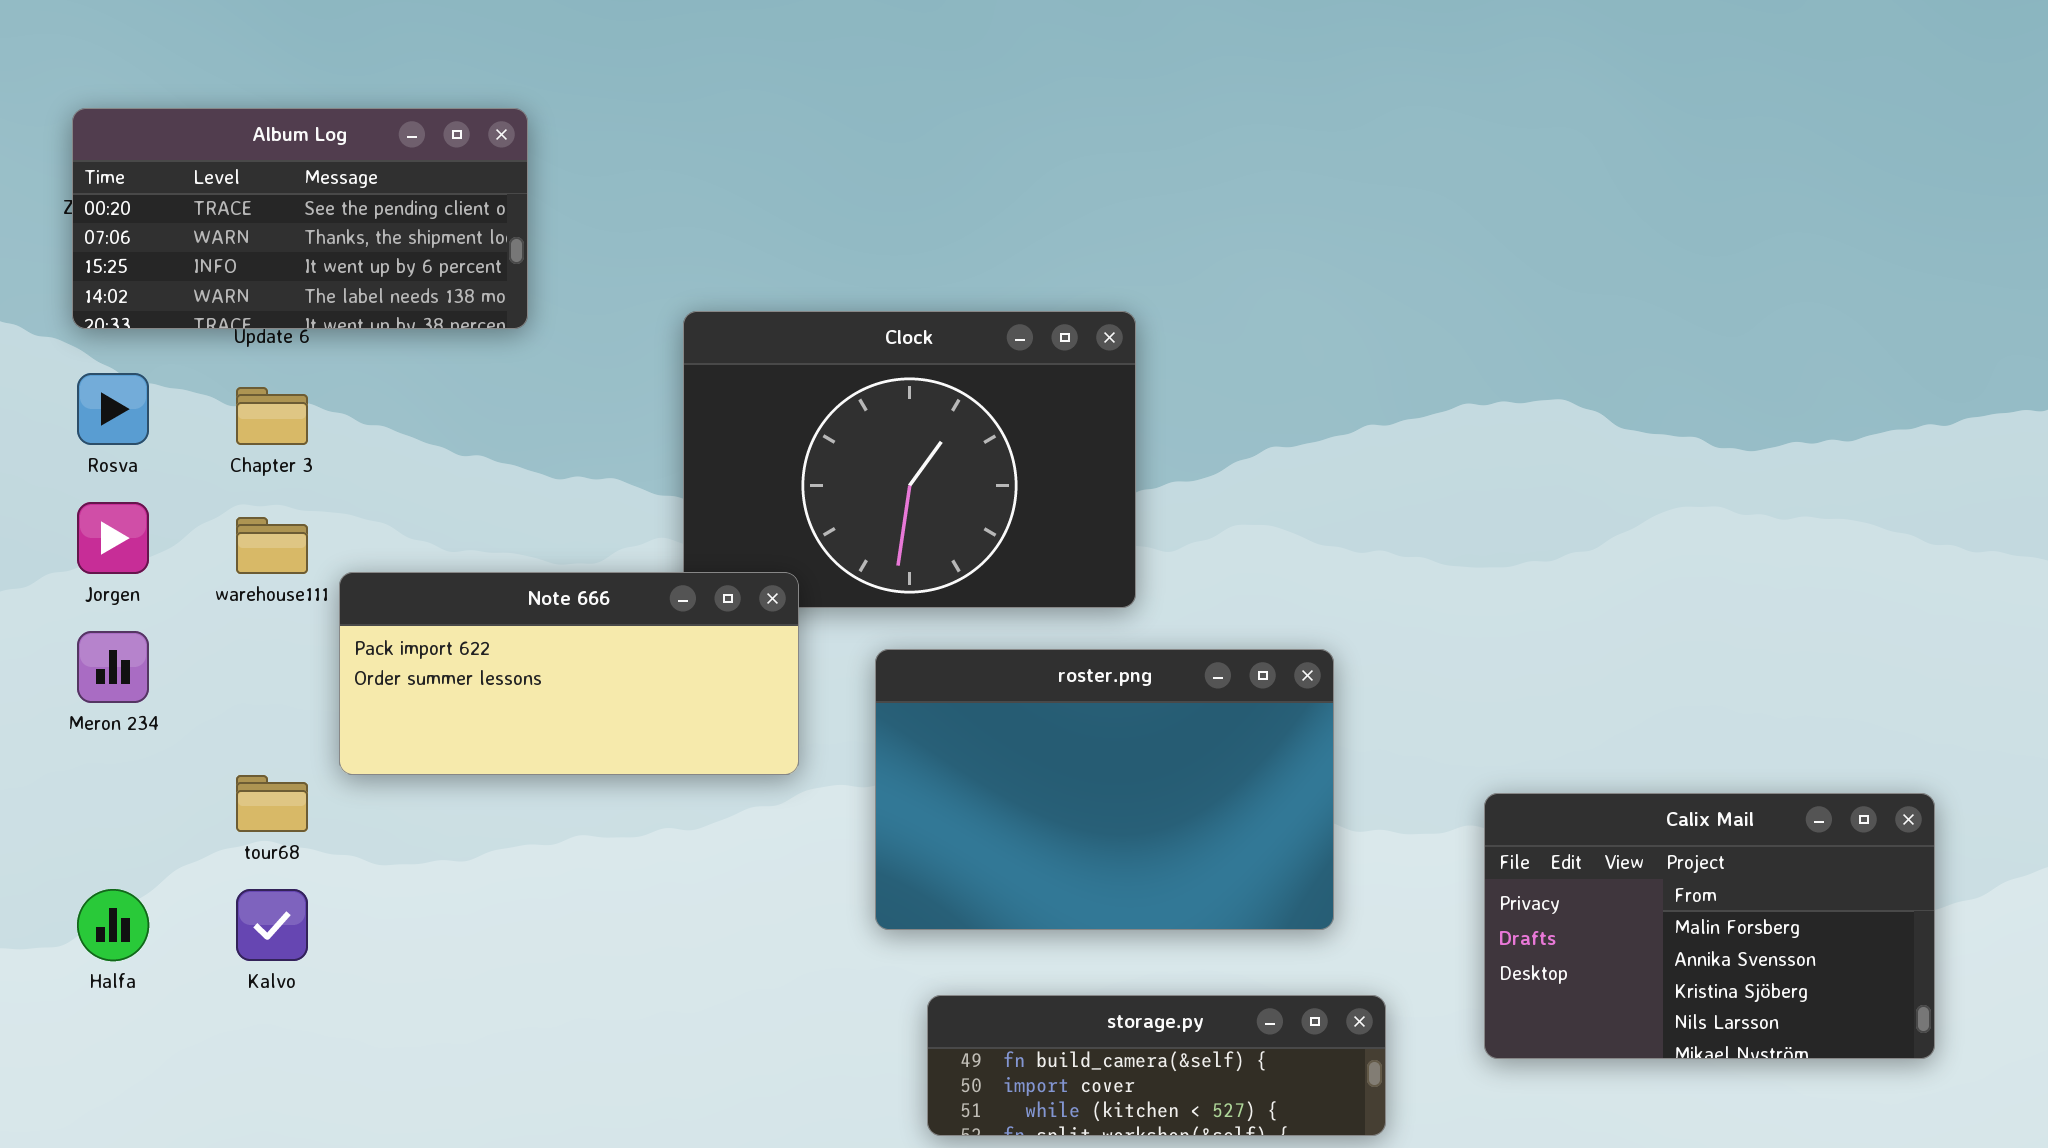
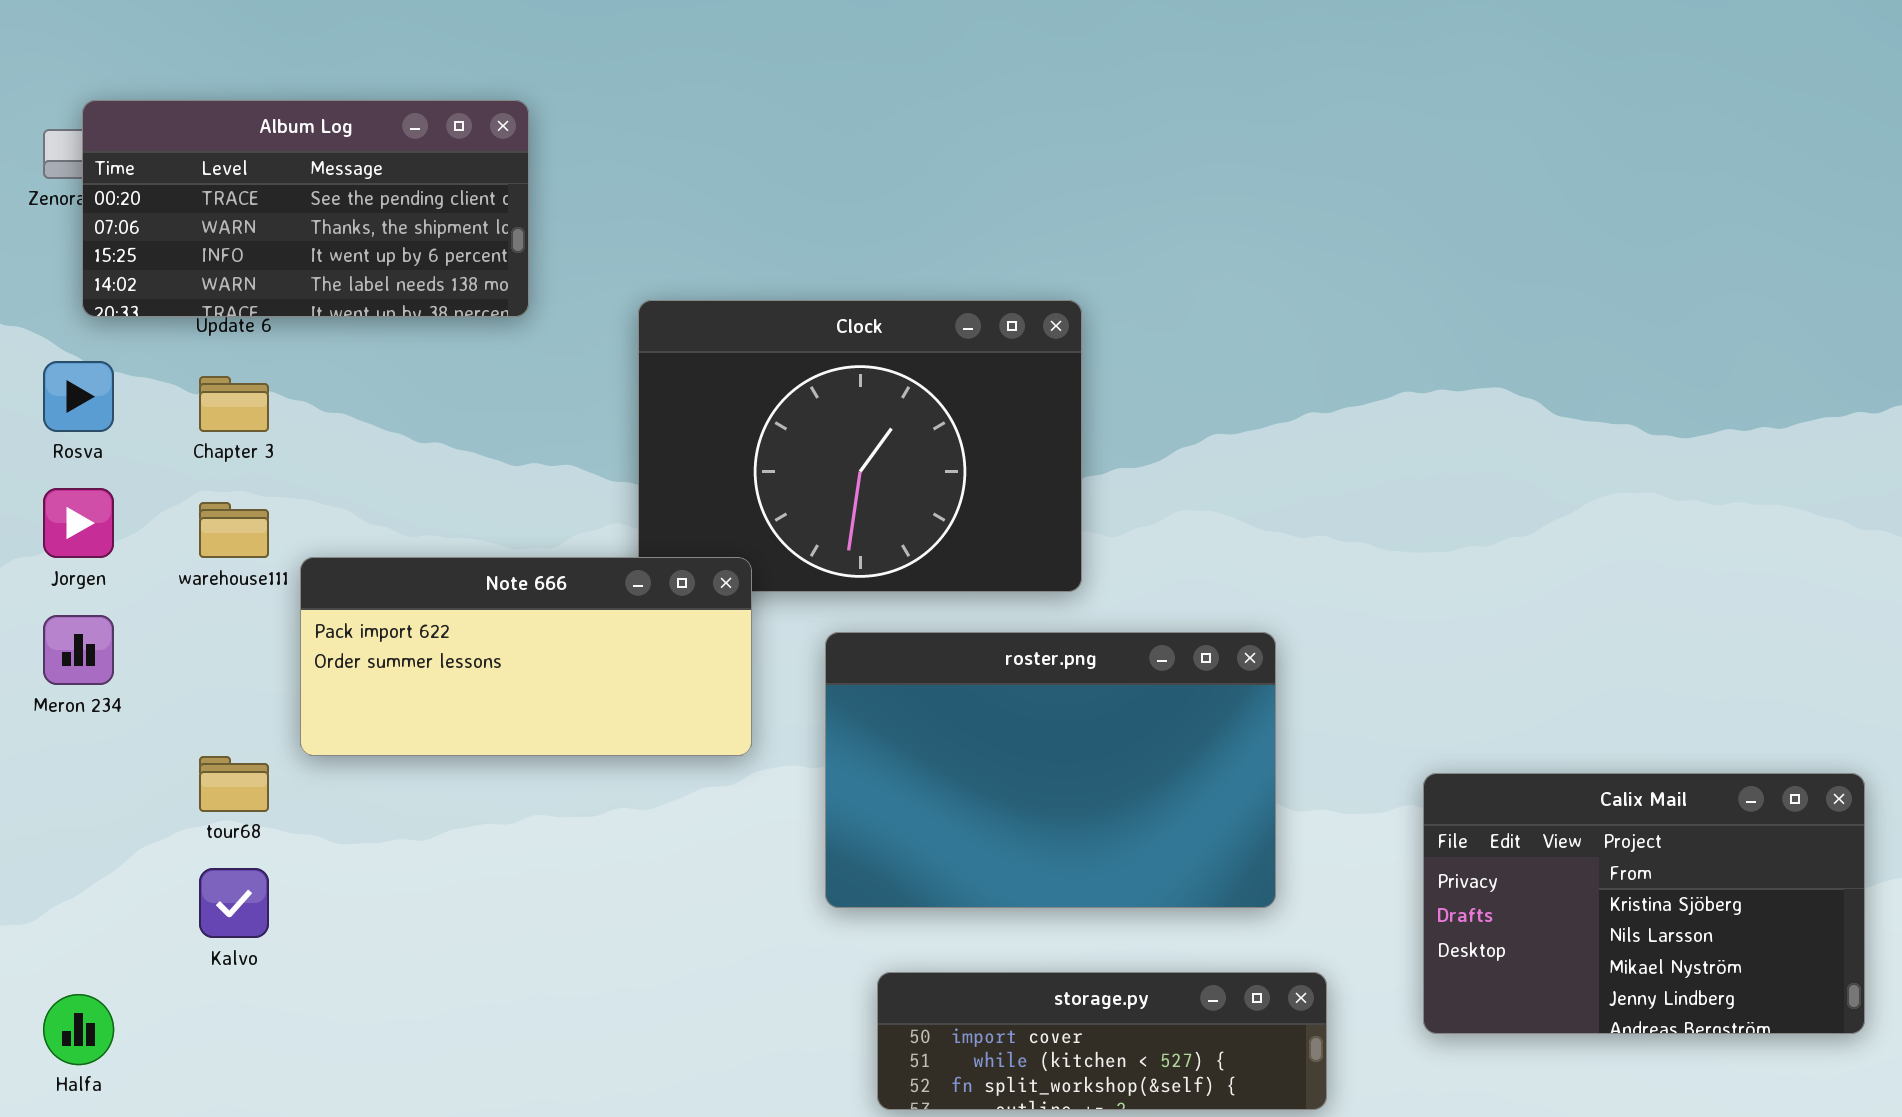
Album Log: [72,108,528,329] -> [82,100,529,317], moved
Calix Mail: [1484,793,1935,1059] -> [1423,773,1865,1034], scrolled down 2 rows
Halfa: [77,889,149,961] -> [43,994,114,1065], moved
storage.py: [927,995,1386,1136] -> [877,972,1327,1110], scrolled down 1 row

